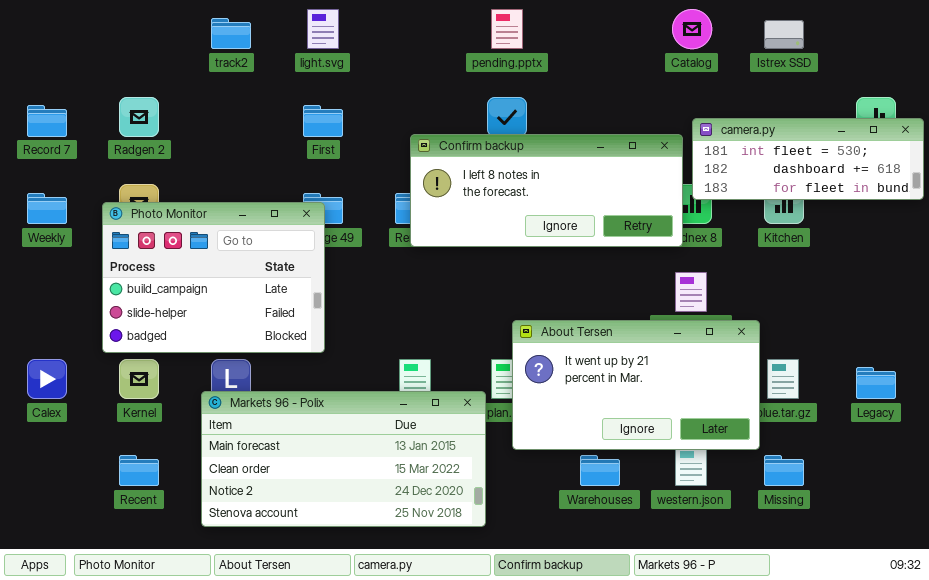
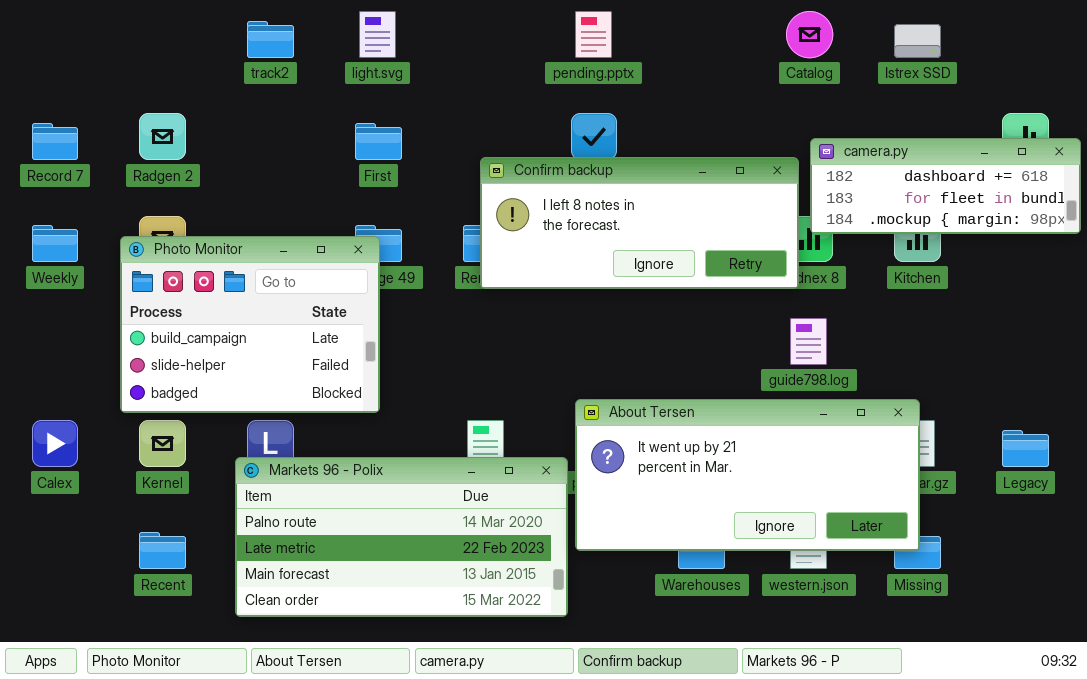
camera.py: [692,118,924,200] -> [810,138,1081,234], scrolled down 1 row
About Tersen: [512,320,760,450] -> [575,399,920,551], moved, resized
Markets 96 - Polix: [201,391,486,527] -> [235,457,568,617], scrolled up 2 rows

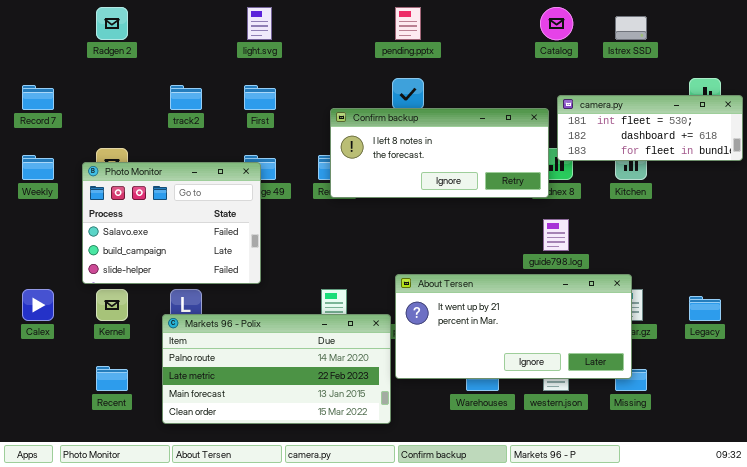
track2: [247,21,294,58] -> [170,85,202,110], moved
Radgen 2: [139,113,186,160] -> [96,7,128,40], moved
camera.py: [810,138,1081,234] -> [557,95,743,161], scrolled up 1 row
Photo Monitor: [120,236,380,413] -> [82,162,261,284], scrolled up 1 row

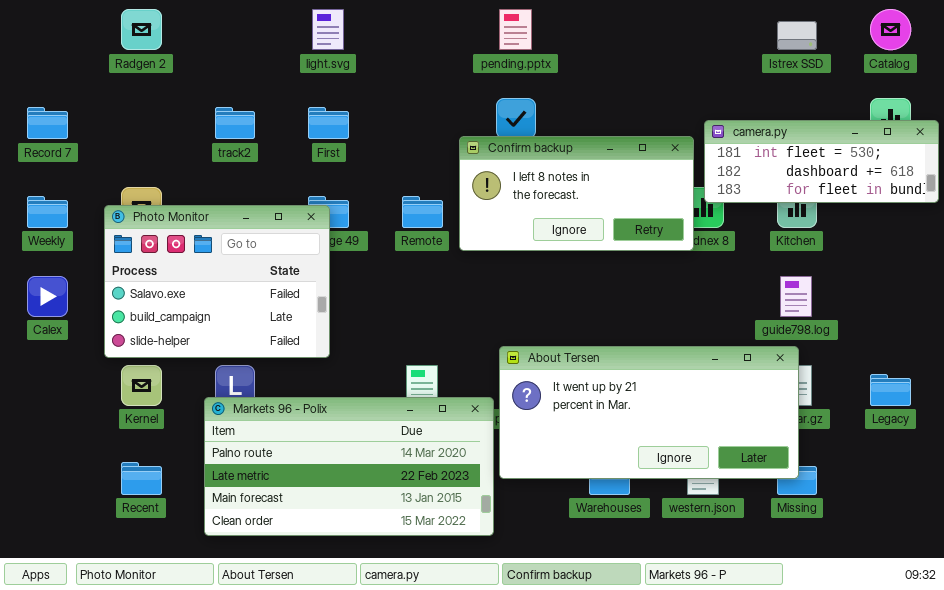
Catalog: [540,7,573,40] -> [870,9,911,50], moved
Confirm backup: [330,108,549,198] -> [459,136,694,251], resized
guide798.log: [543,219,569,251] -> [780,276,812,317], moved
Calex: [22,289,54,321] -> [27,276,68,317], moved

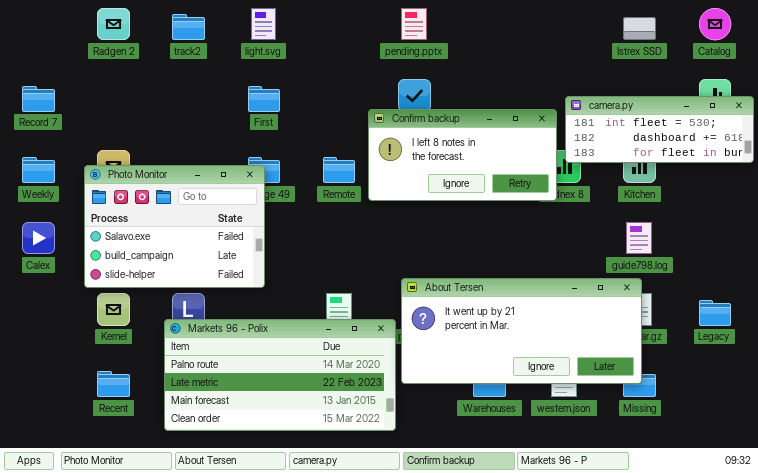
track2: [215,107,255,139] -> [172,14,205,40], moved

